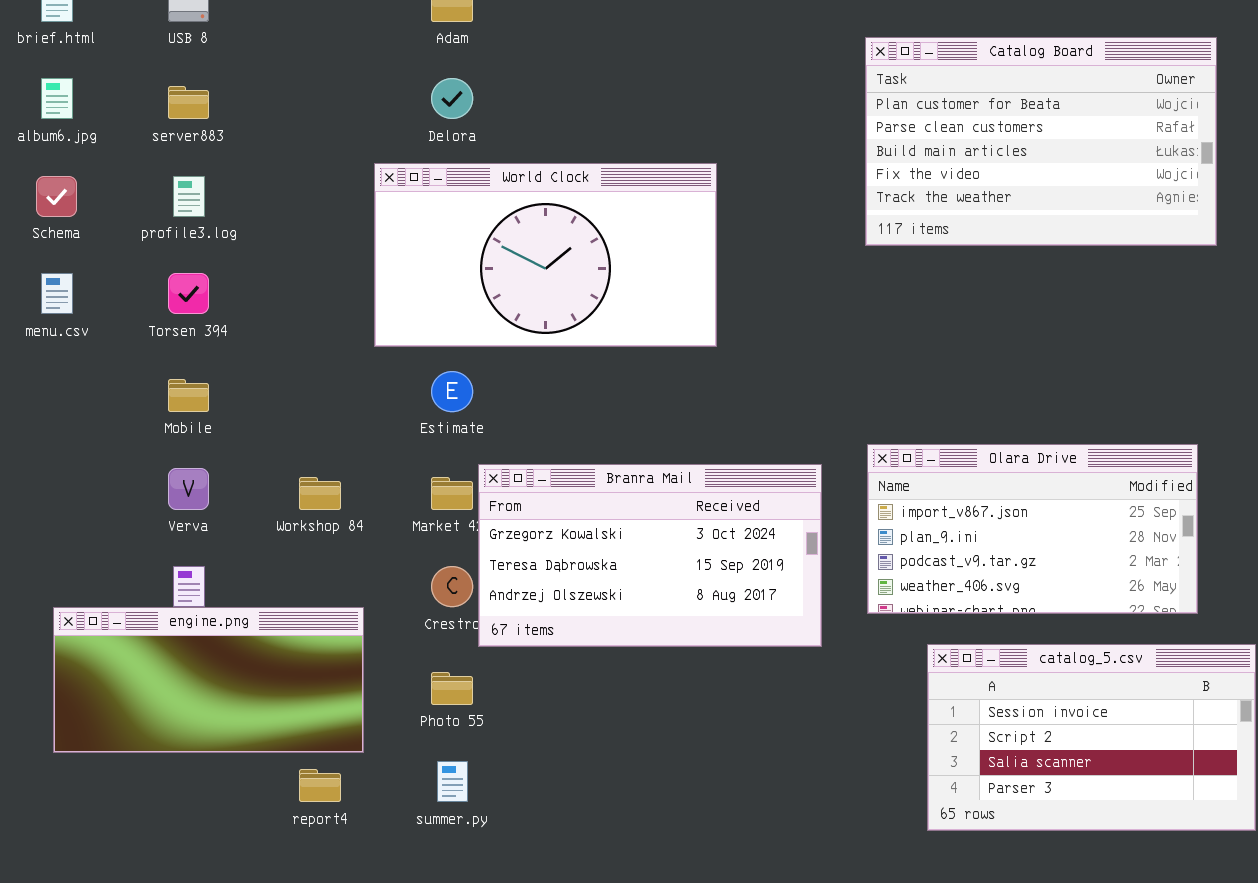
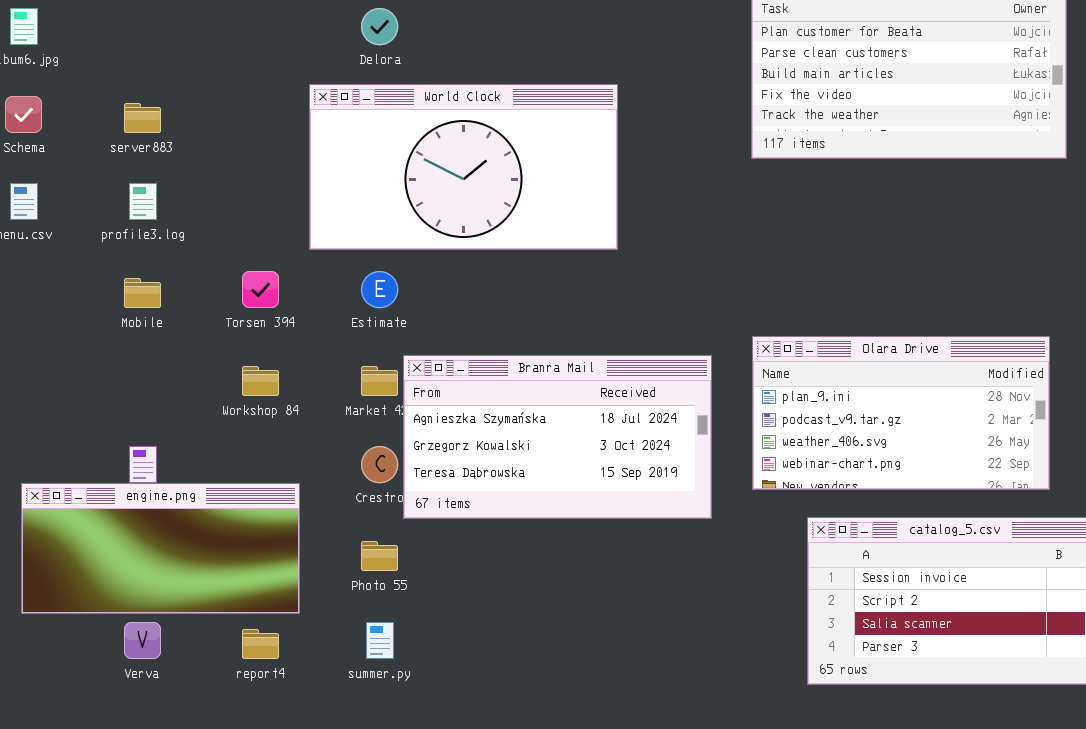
server883: [168,86,209,119] -> [124,103,161,133], moved
profile3.log: [173,176,205,217] -> [129,183,157,220], moved
Torsen 394: [168,273,209,314] -> [242,271,279,308], moved
Olara Drive: [867,444,1198,614] -> [752,336,1050,490], scrolled down 1 row
Branra Mail: [478,464,822,647] -> [403,355,712,519], scrolled up 1 row
Verva: [168,468,209,510] -> [124,622,161,659], moved

